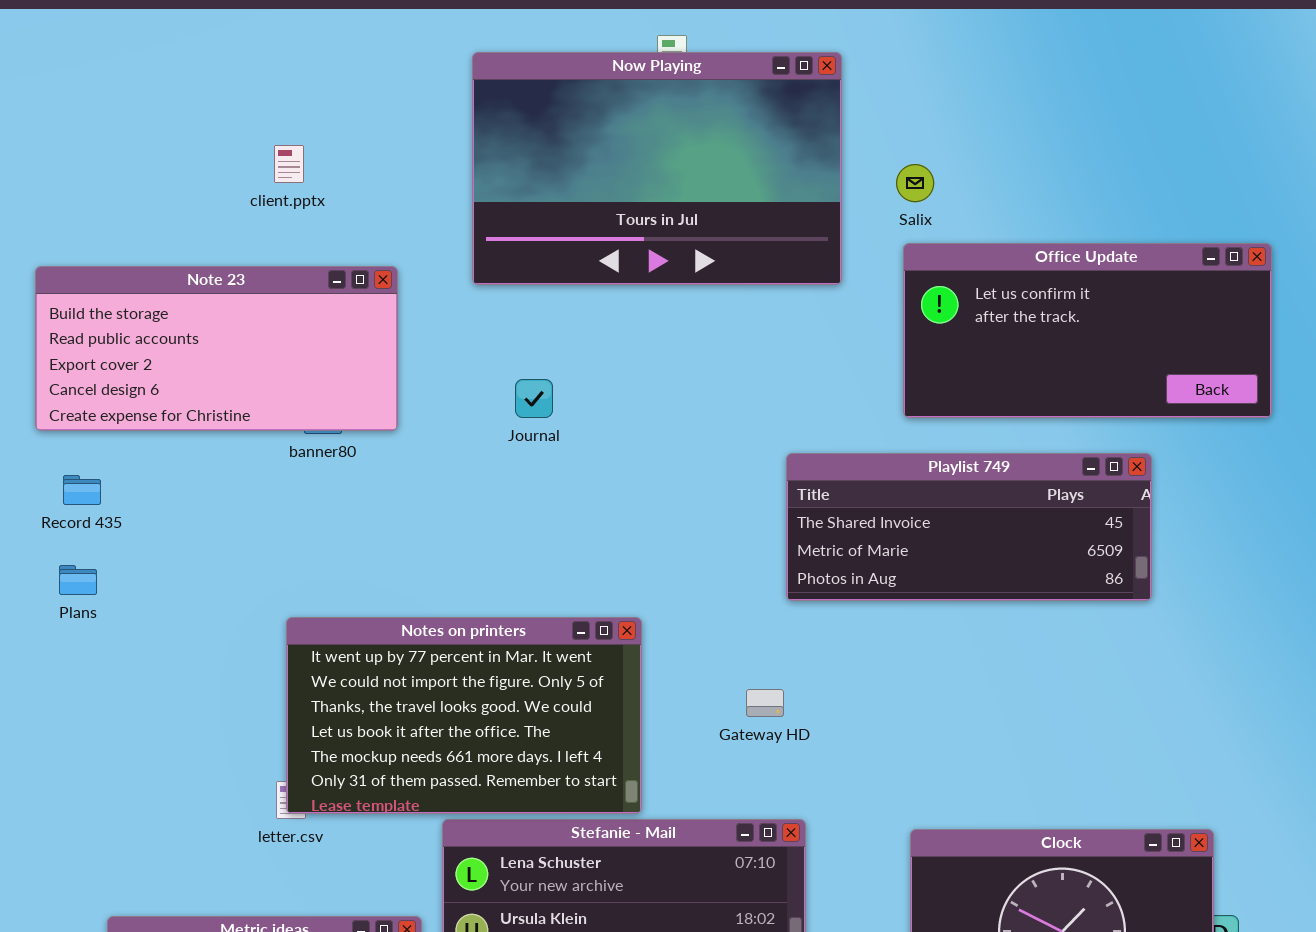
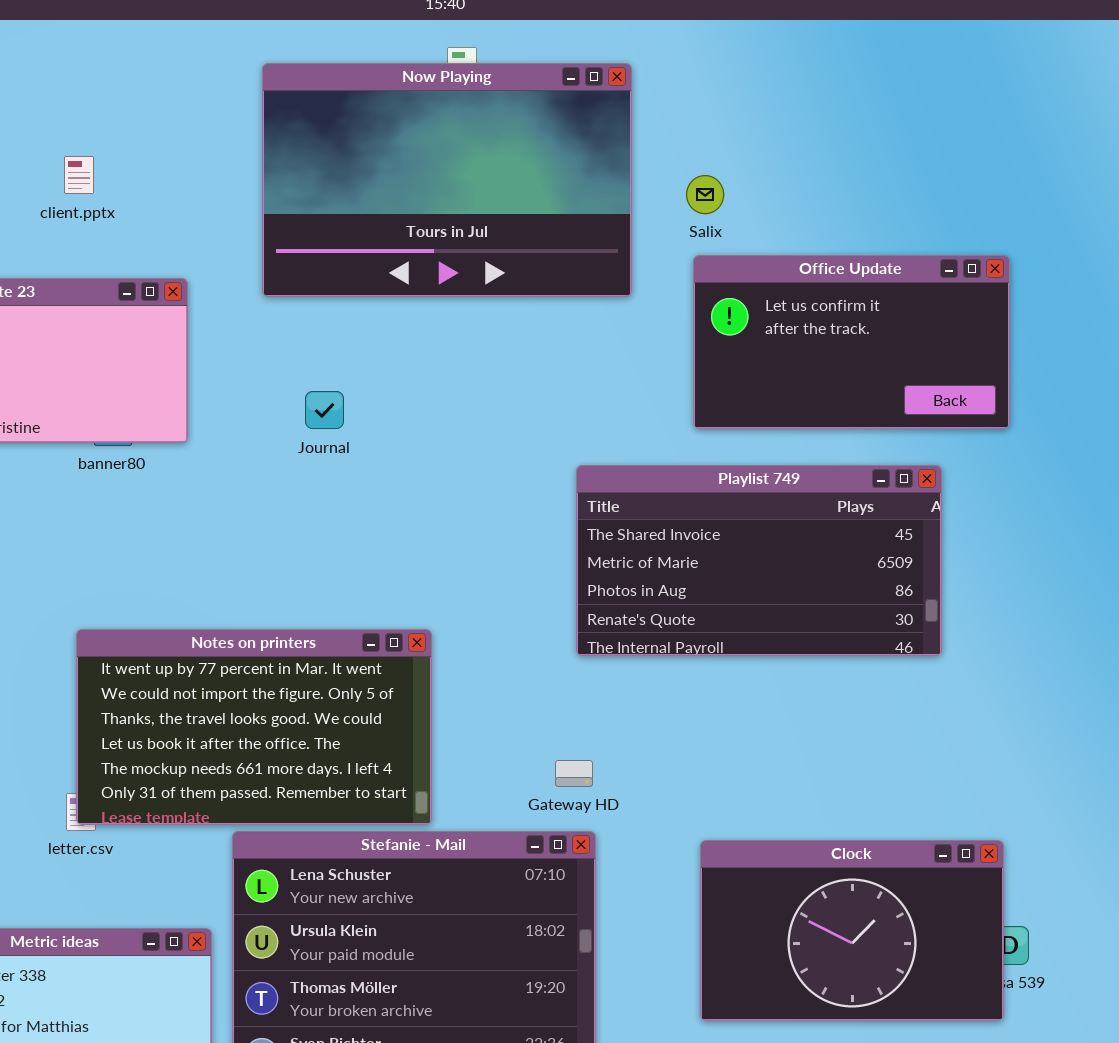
Office Update: [903,243,1272,418] -> [693,255,1010,429], resized
Playlist 749: [786,453,1152,601] -> [576,465,942,656], resized
Gateway HD: [746,689,784,717] -> [555,760,593,787], moved

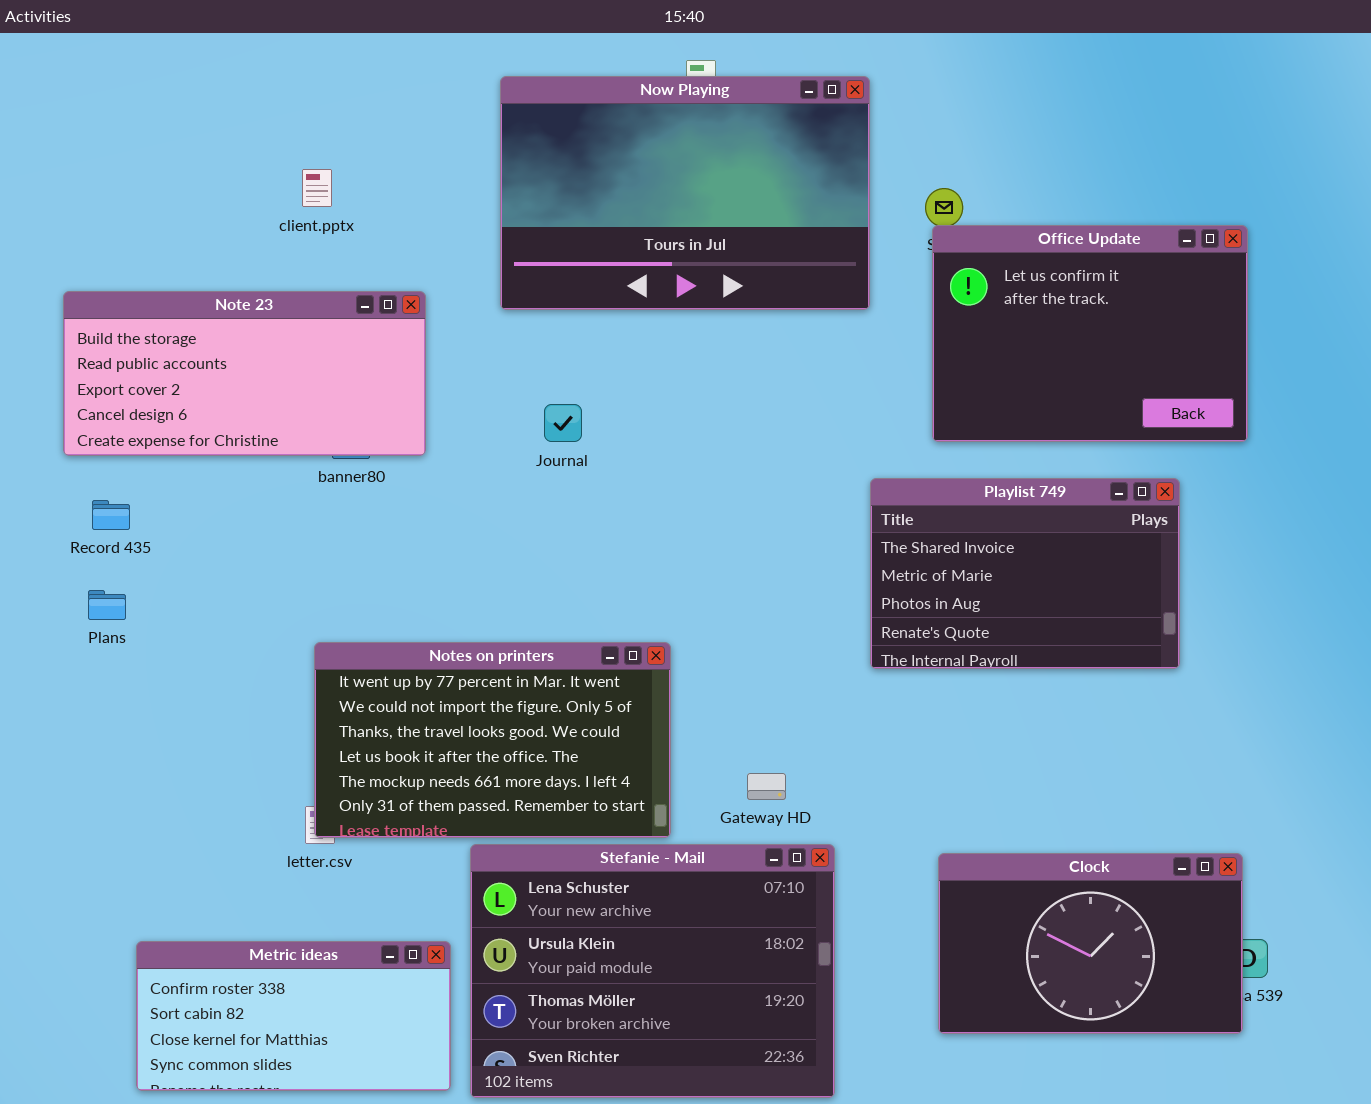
Office Update: [693,255,1010,429] -> [932,225,1248,442], resized
Playlist 749: [576,465,942,656] -> [870,478,1180,669], resized
Gateway HD: [555,760,593,787] -> [747,773,786,800], moved

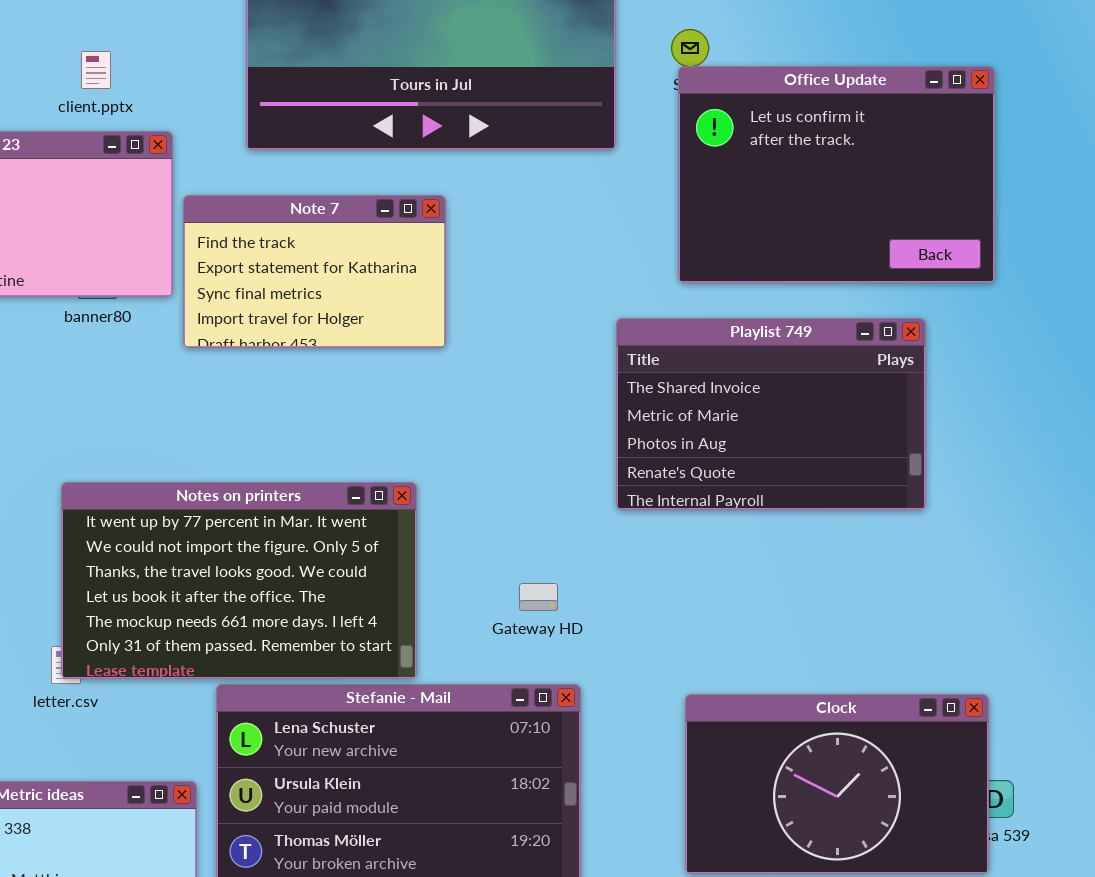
client.pptx: [302,169,332,207] -> [81,51,111,89], moved
Note 7: none -> [183,195,446,348], opened
Gateway HD: [747,773,786,800] -> [519,583,558,611], moved

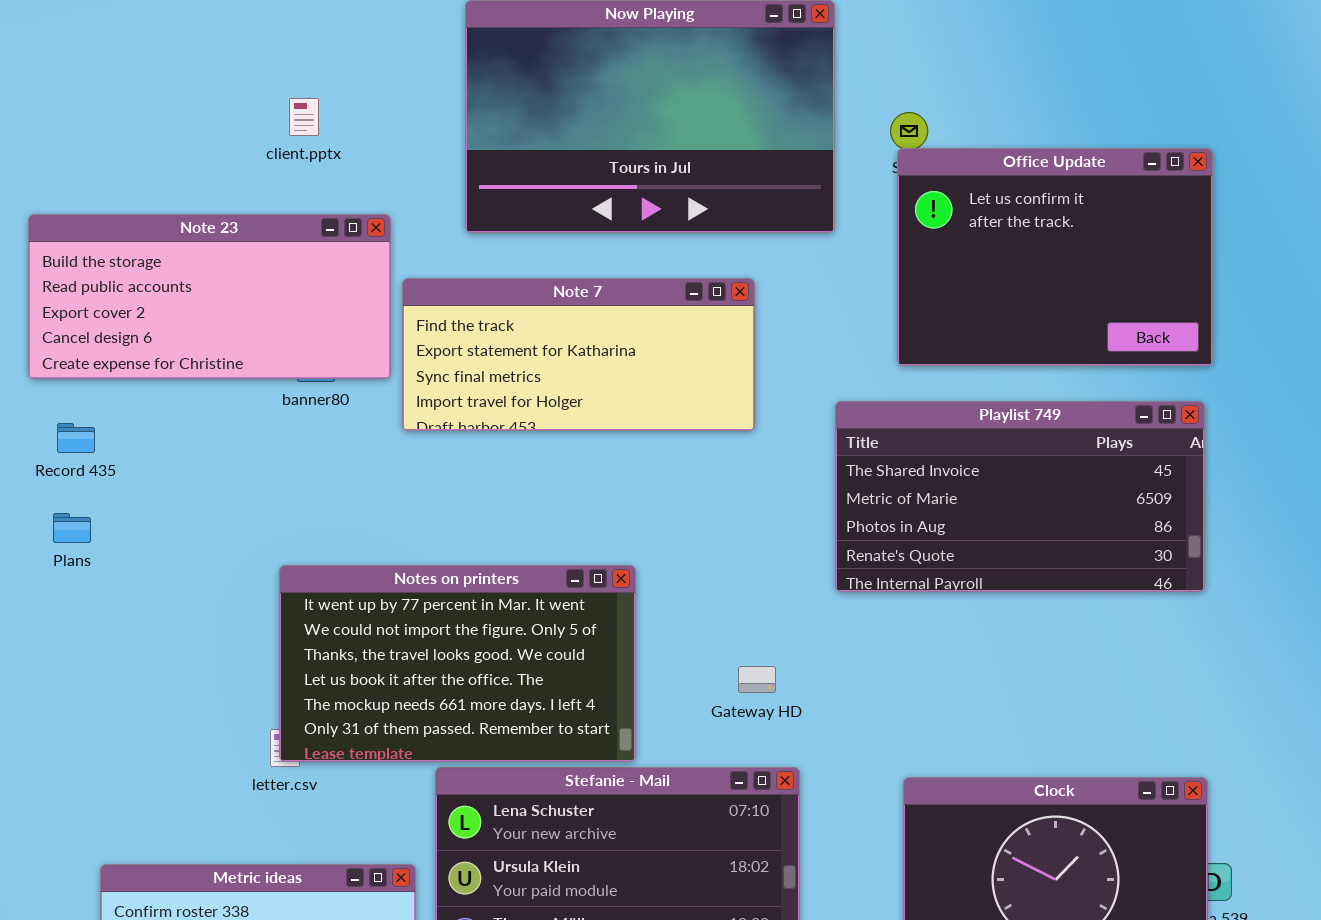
client.pptx: [81,51,111,89] -> [289,98,319,136], moved
Note 7: [183,195,446,348] -> [402,278,755,431], resized
Playlist 749: [616,318,926,510] -> [835,401,1205,592], resized

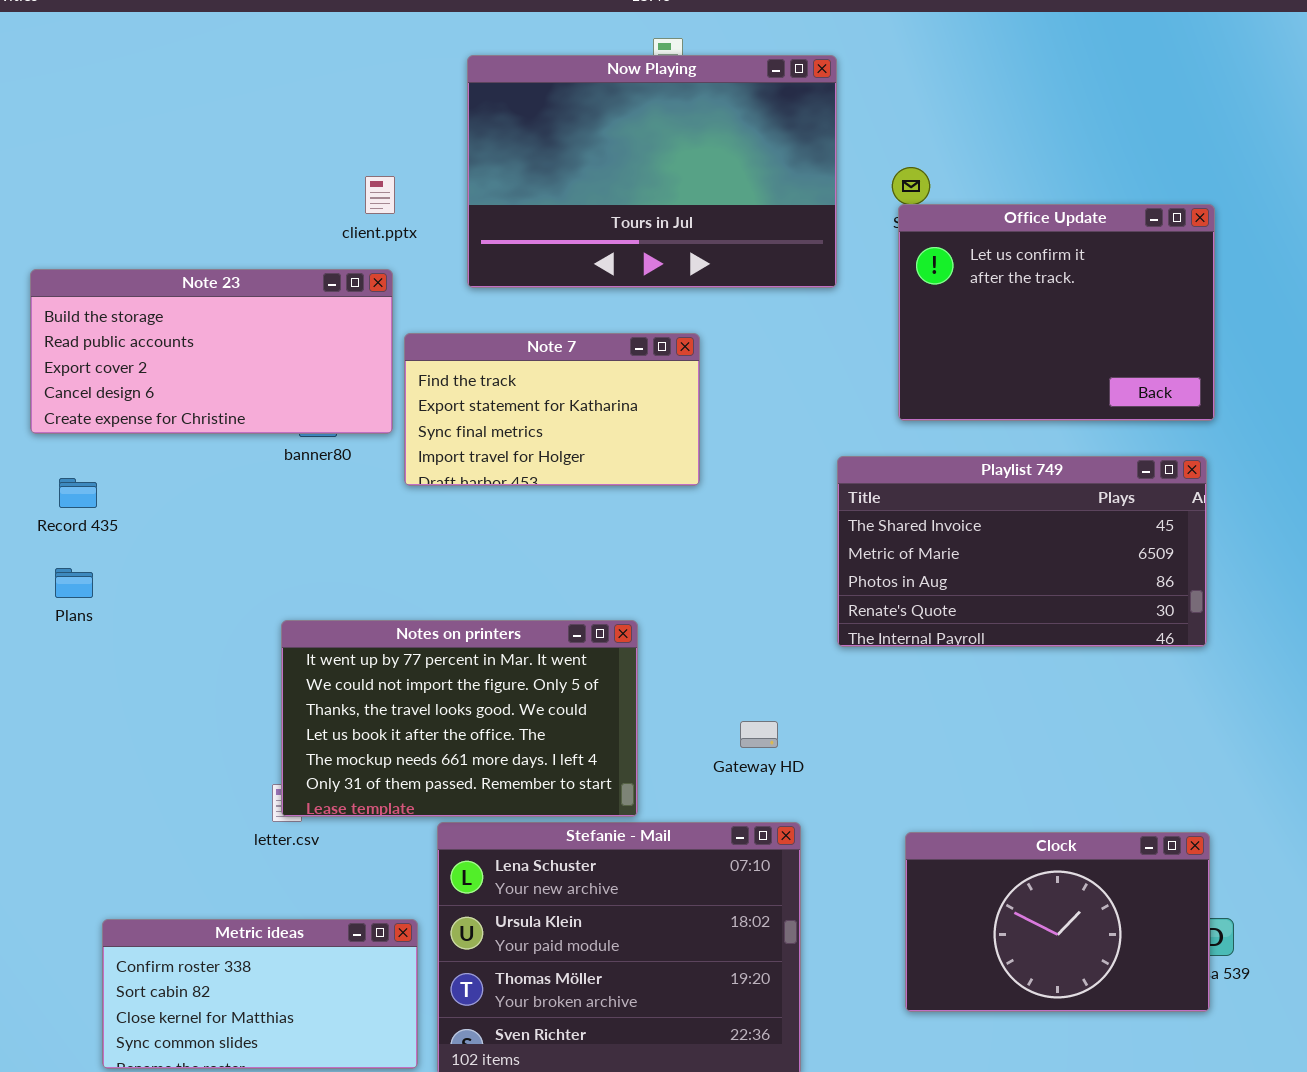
client.pptx: [289,98,319,136] -> [365,176,395,214], moved
Note 7: [402,278,755,431] -> [404,333,700,486], resized

